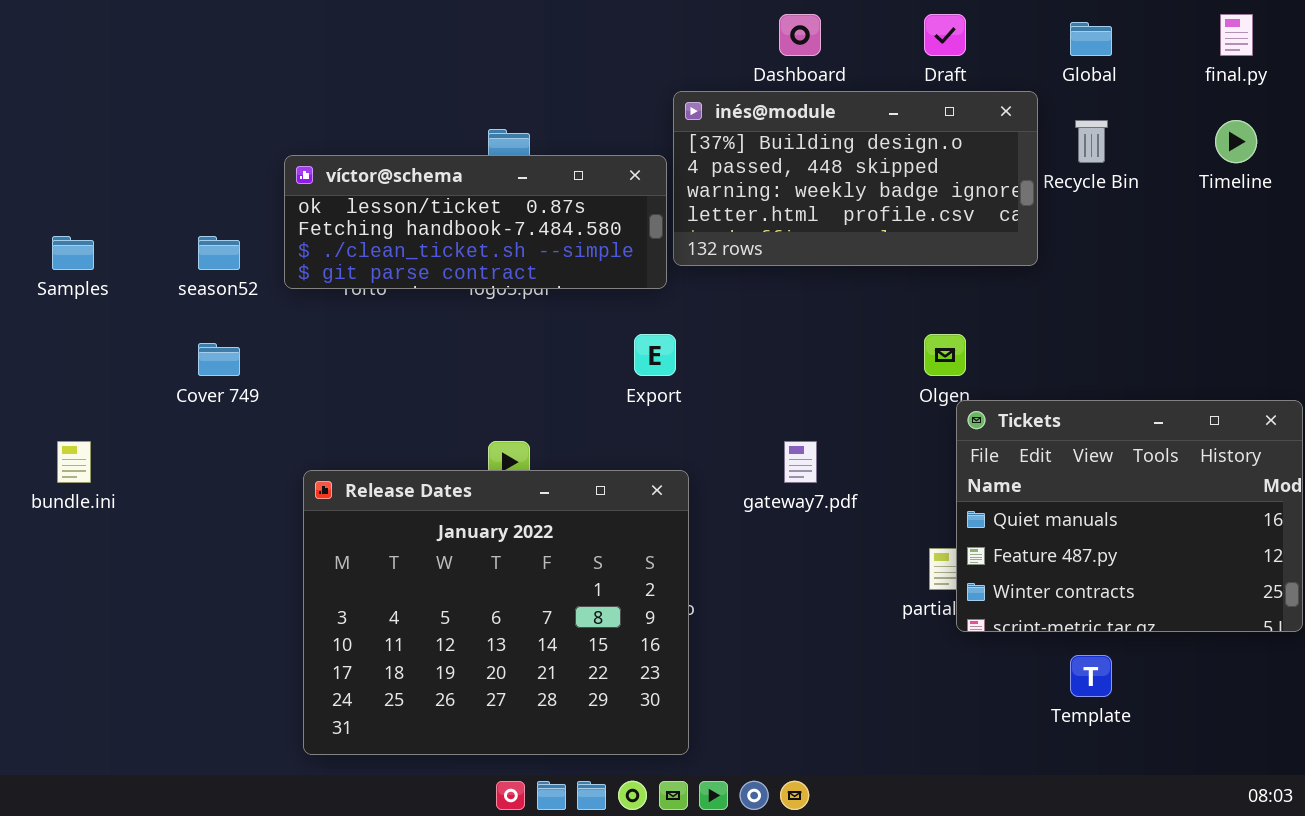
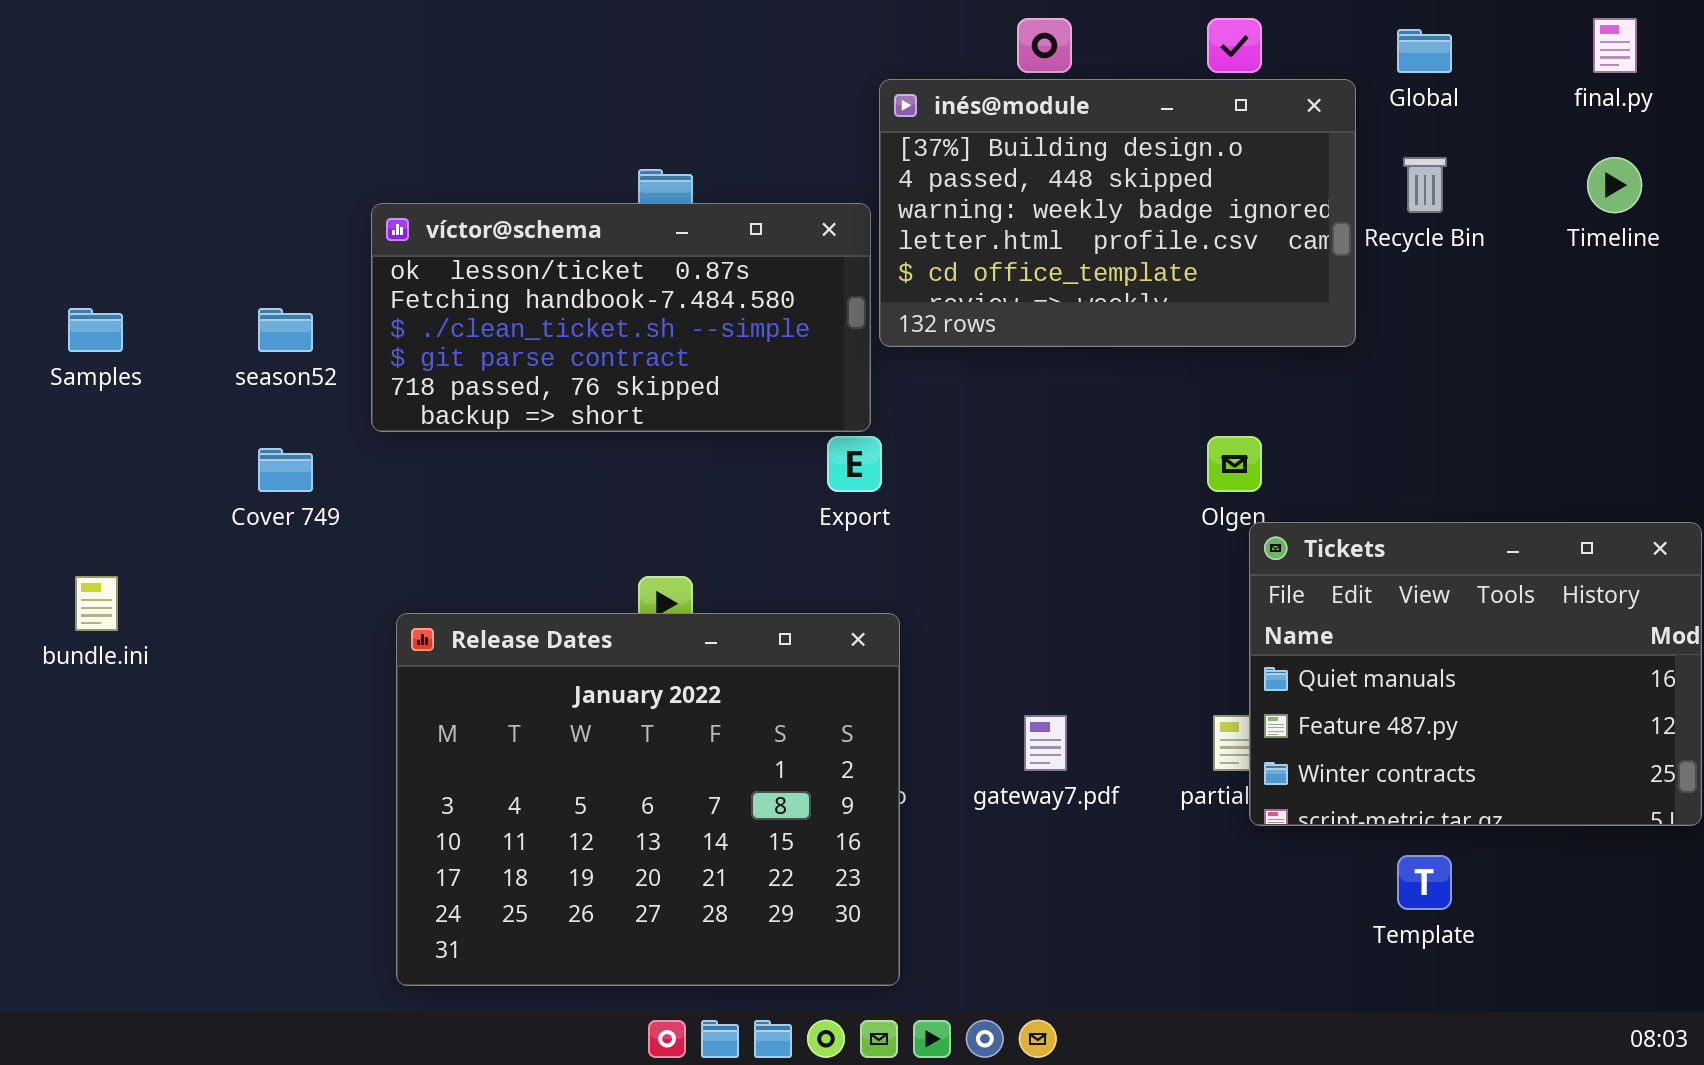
inés@module: [673,91,1038,266] -> [879,79,1356,347], resized
víctor@schema: [284,155,667,289] -> [371,203,871,432], resized
gateway7.pdf: [784,441,817,483] -> [1024,715,1067,771], moved

